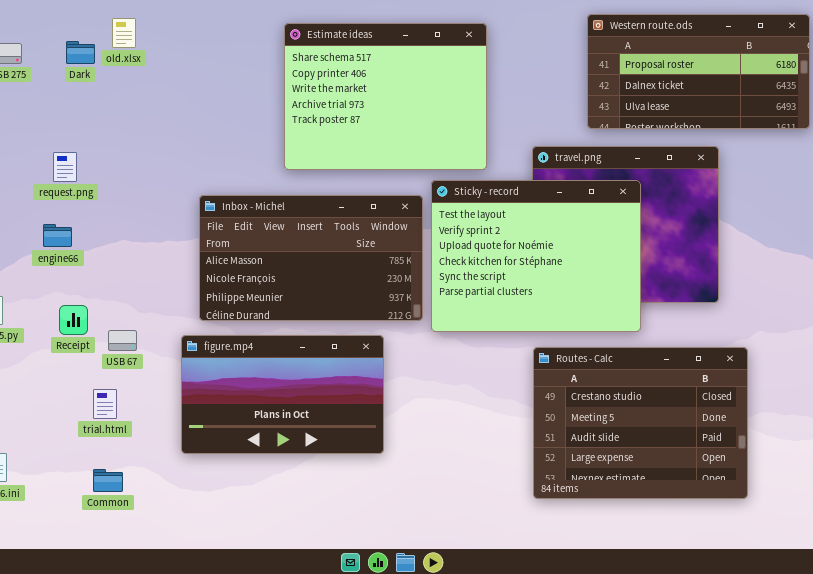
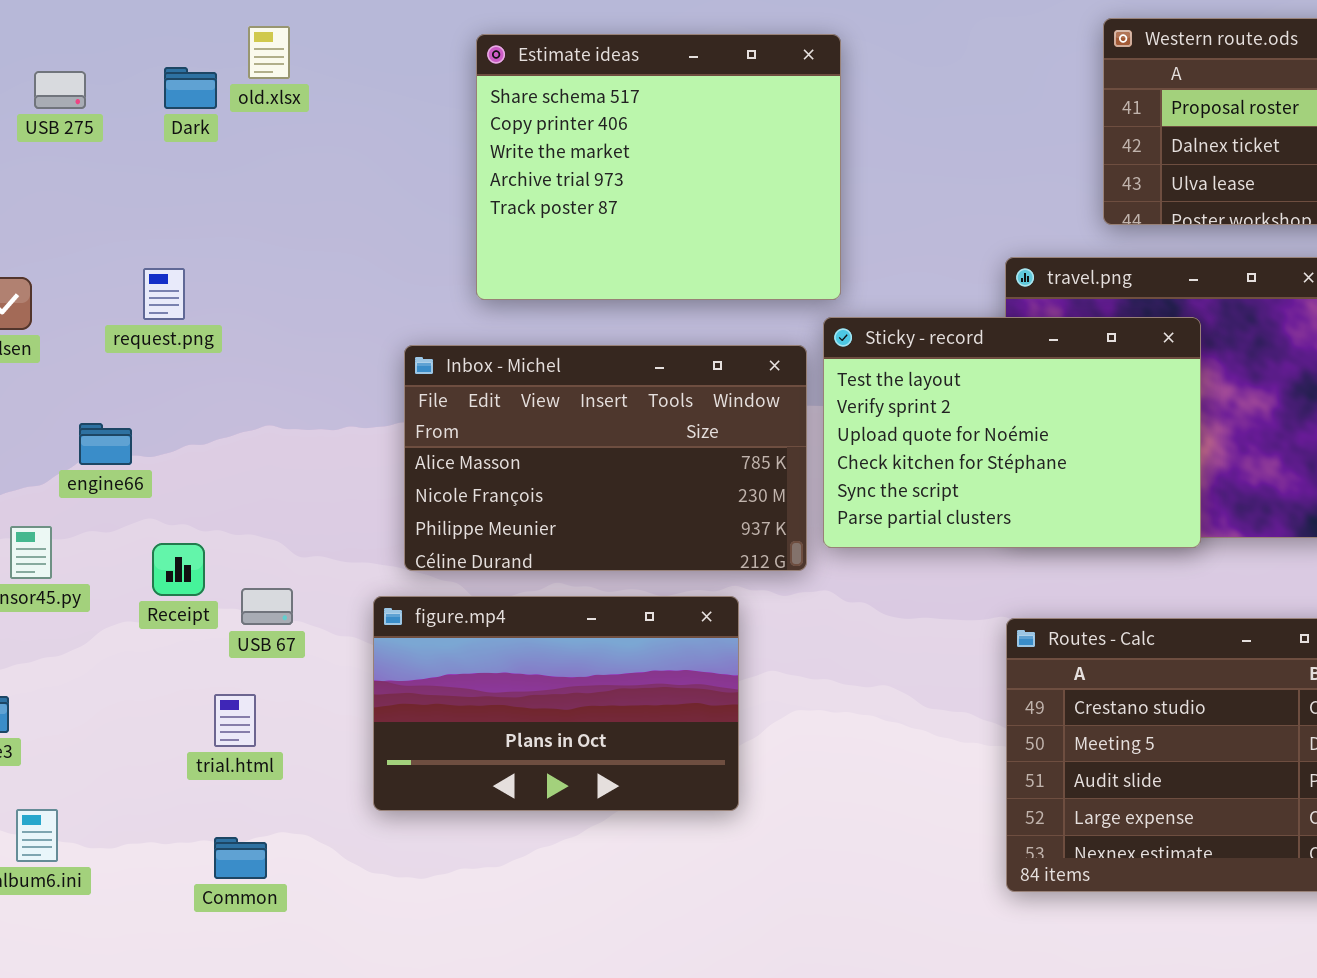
Estimate ideas: [284,23,487,170] -> [476,34,841,300], moved
Sticky - record: [431,180,641,332] -> [823,317,1201,548], resized
engine66: [43,224,72,247] -> [79,423,132,465], moved

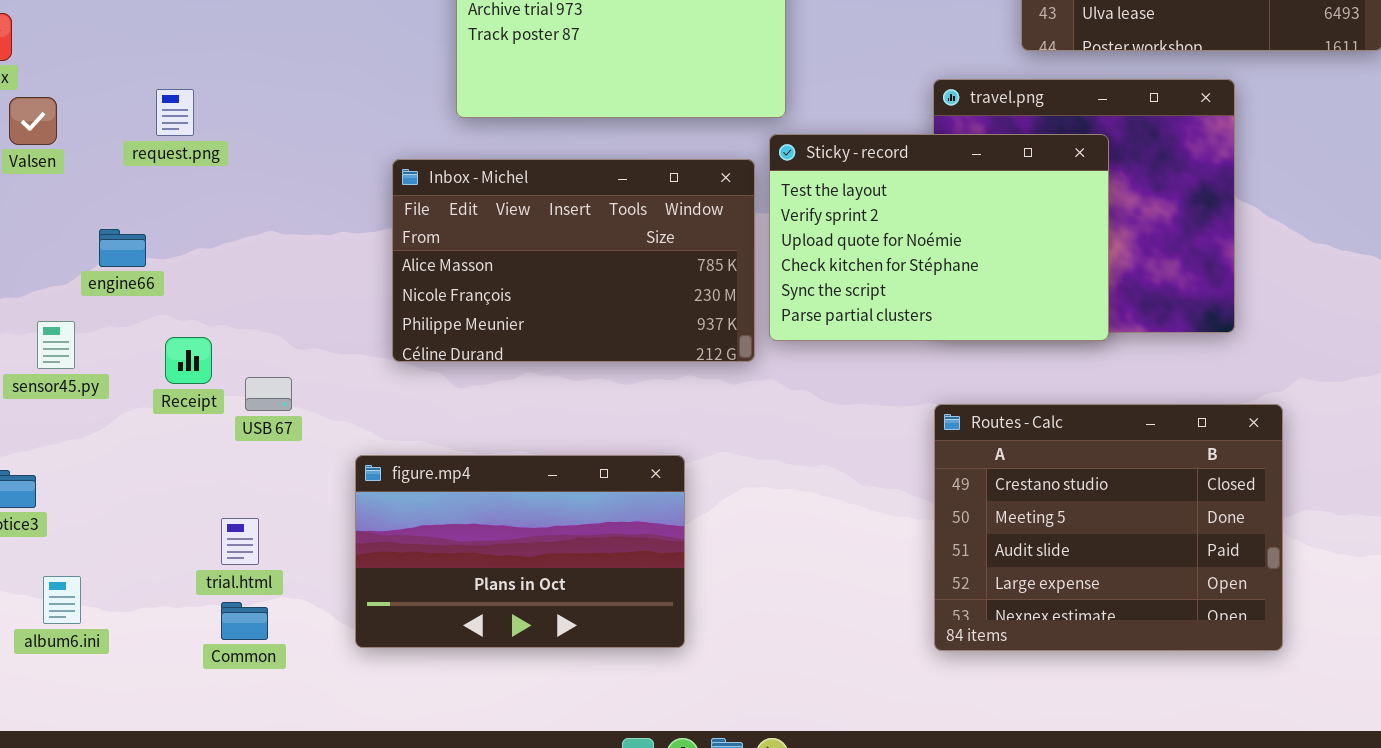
figure.mp4: [373,596,739,811] -> [355,455,685,648], moved
trial.html: [214,694,256,747] -> [221,518,259,565], moved

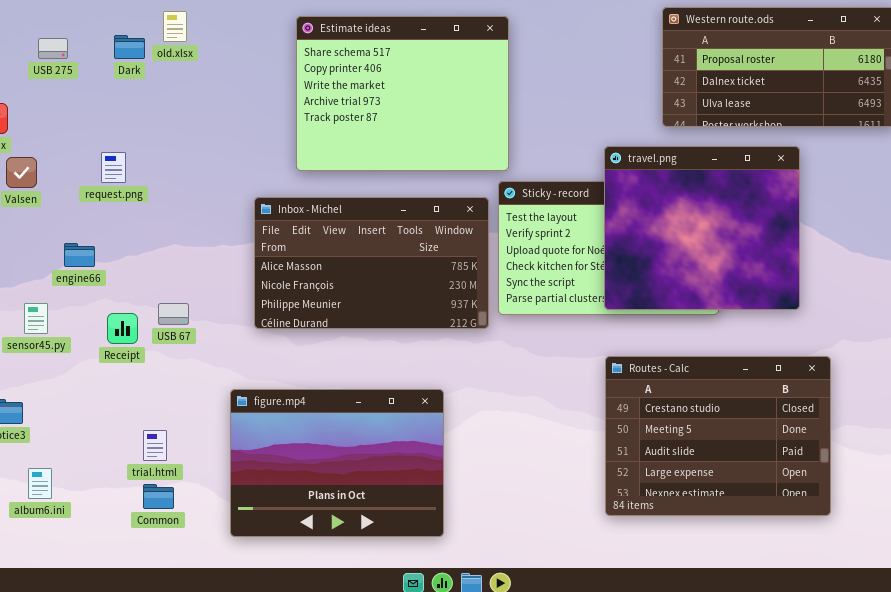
travel.png: [933,79,1235,333] -> [604,146,800,310], raised
USB 67: [245,377,292,411] -> [158,303,189,325], moved
figure.mp4: [355,455,685,648] -> [230,389,444,537], resized

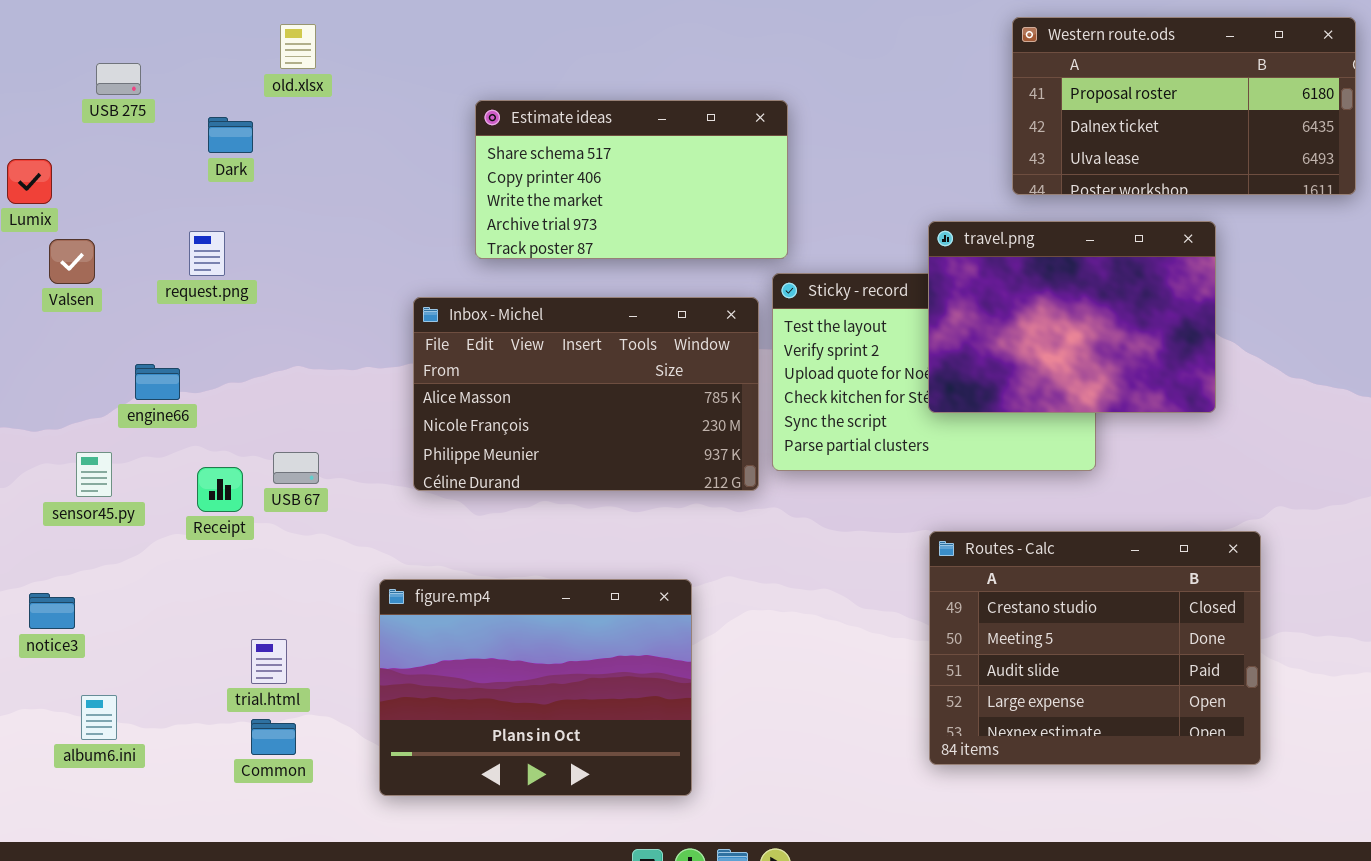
Estimate ideas: [296,16,509,171] -> [475,100,788,259], resized
Dark: [114,35,145,59] -> [208,117,253,153], moved
travel.png: [604,146,800,310] -> [928,221,1216,413], resized

